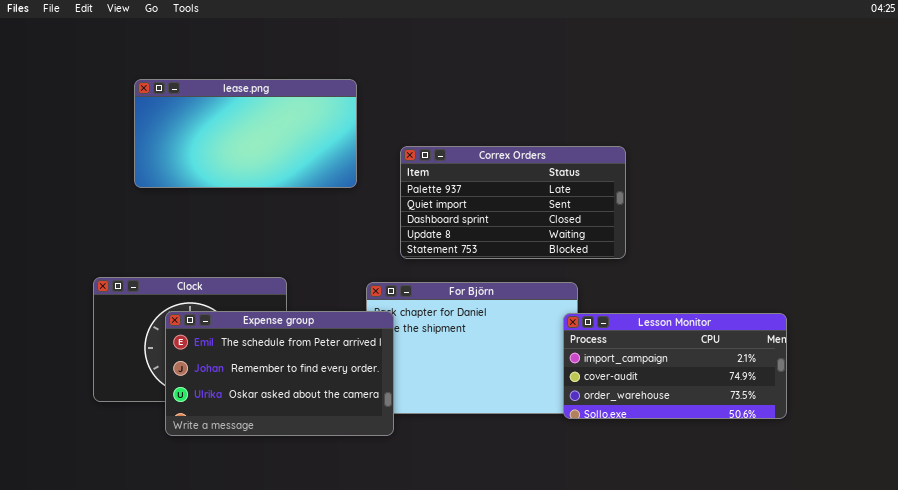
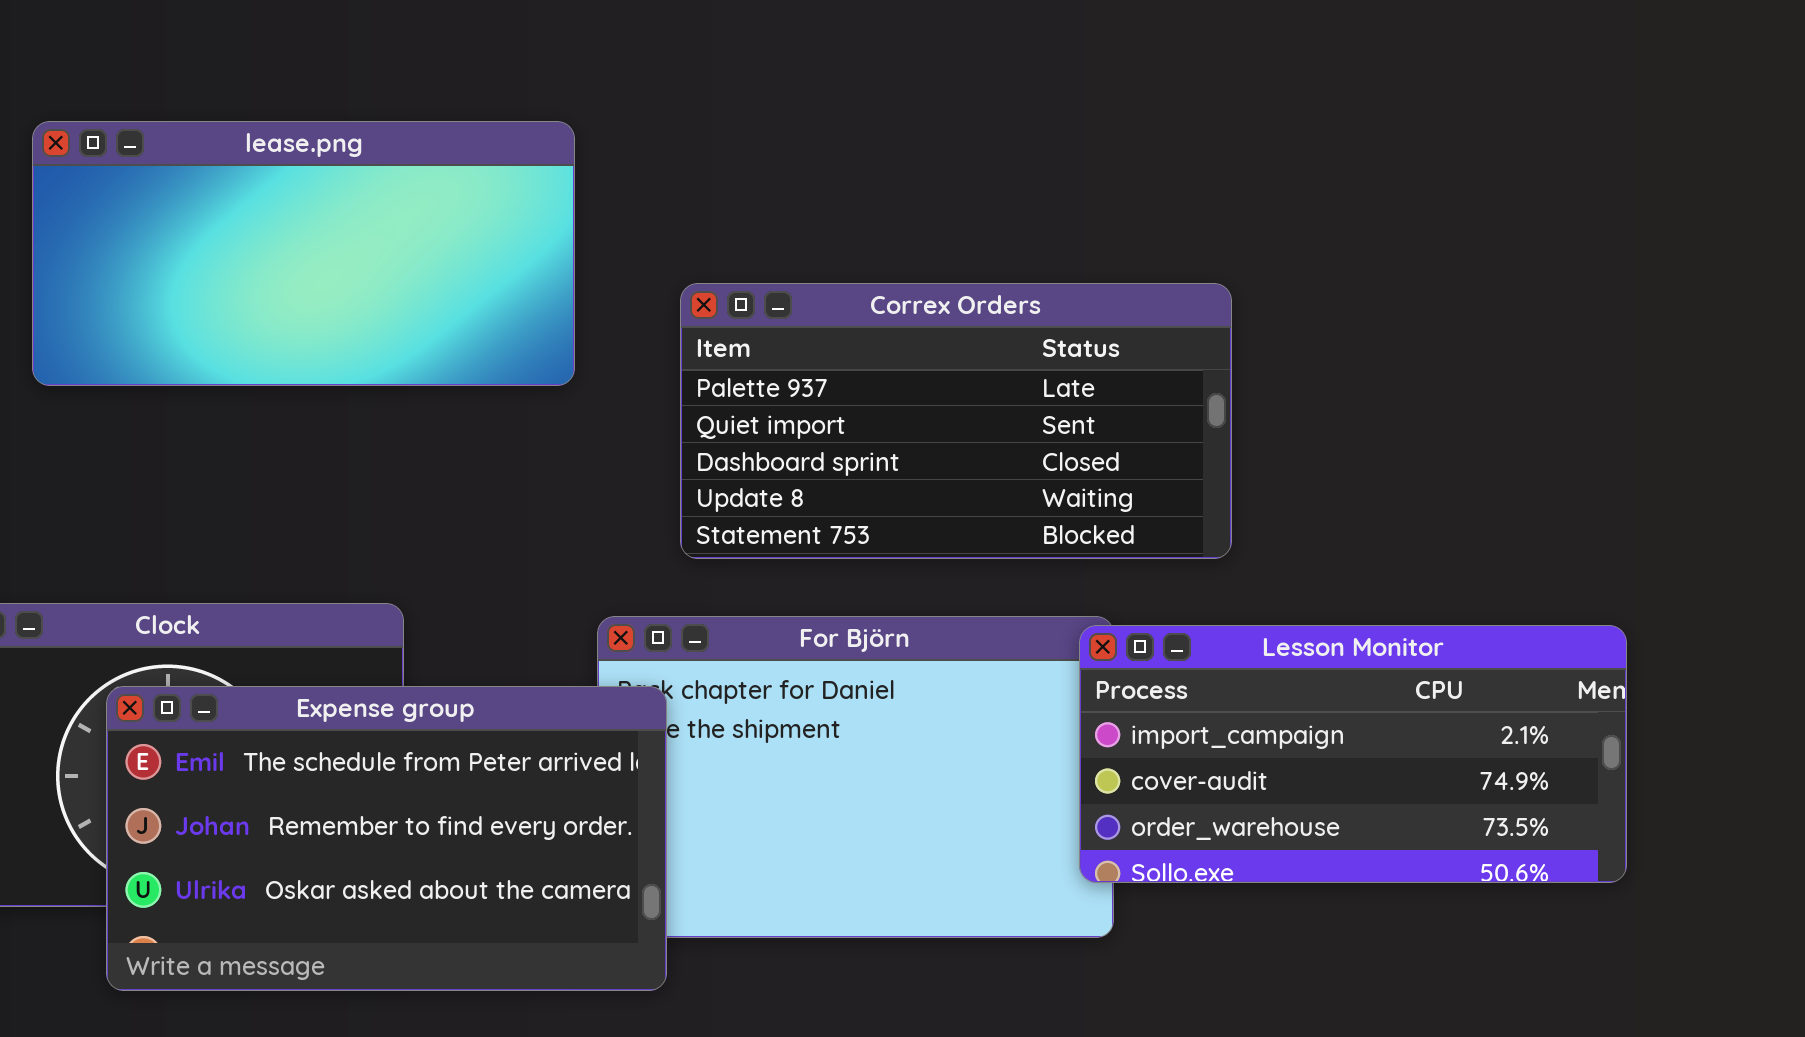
Lesson Monitor: [563,313,787,419] -> [1079,625,1627,883], moved

